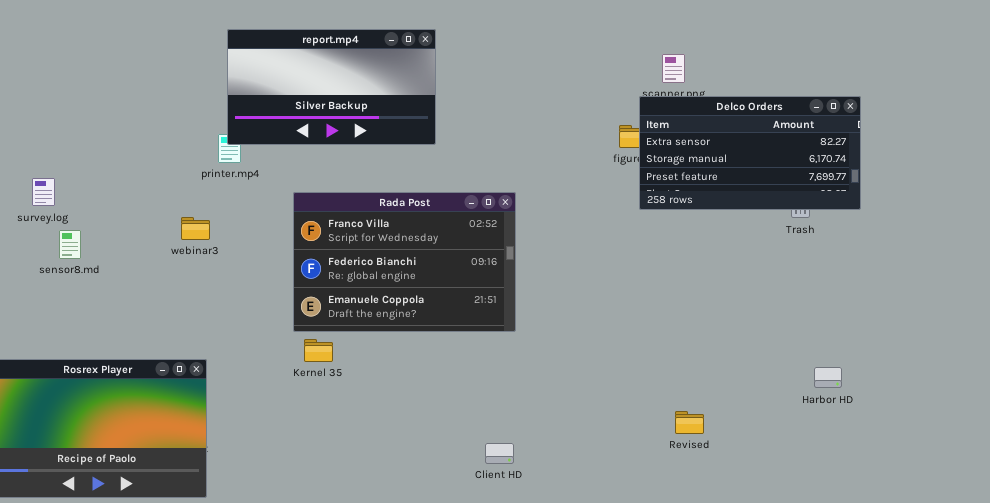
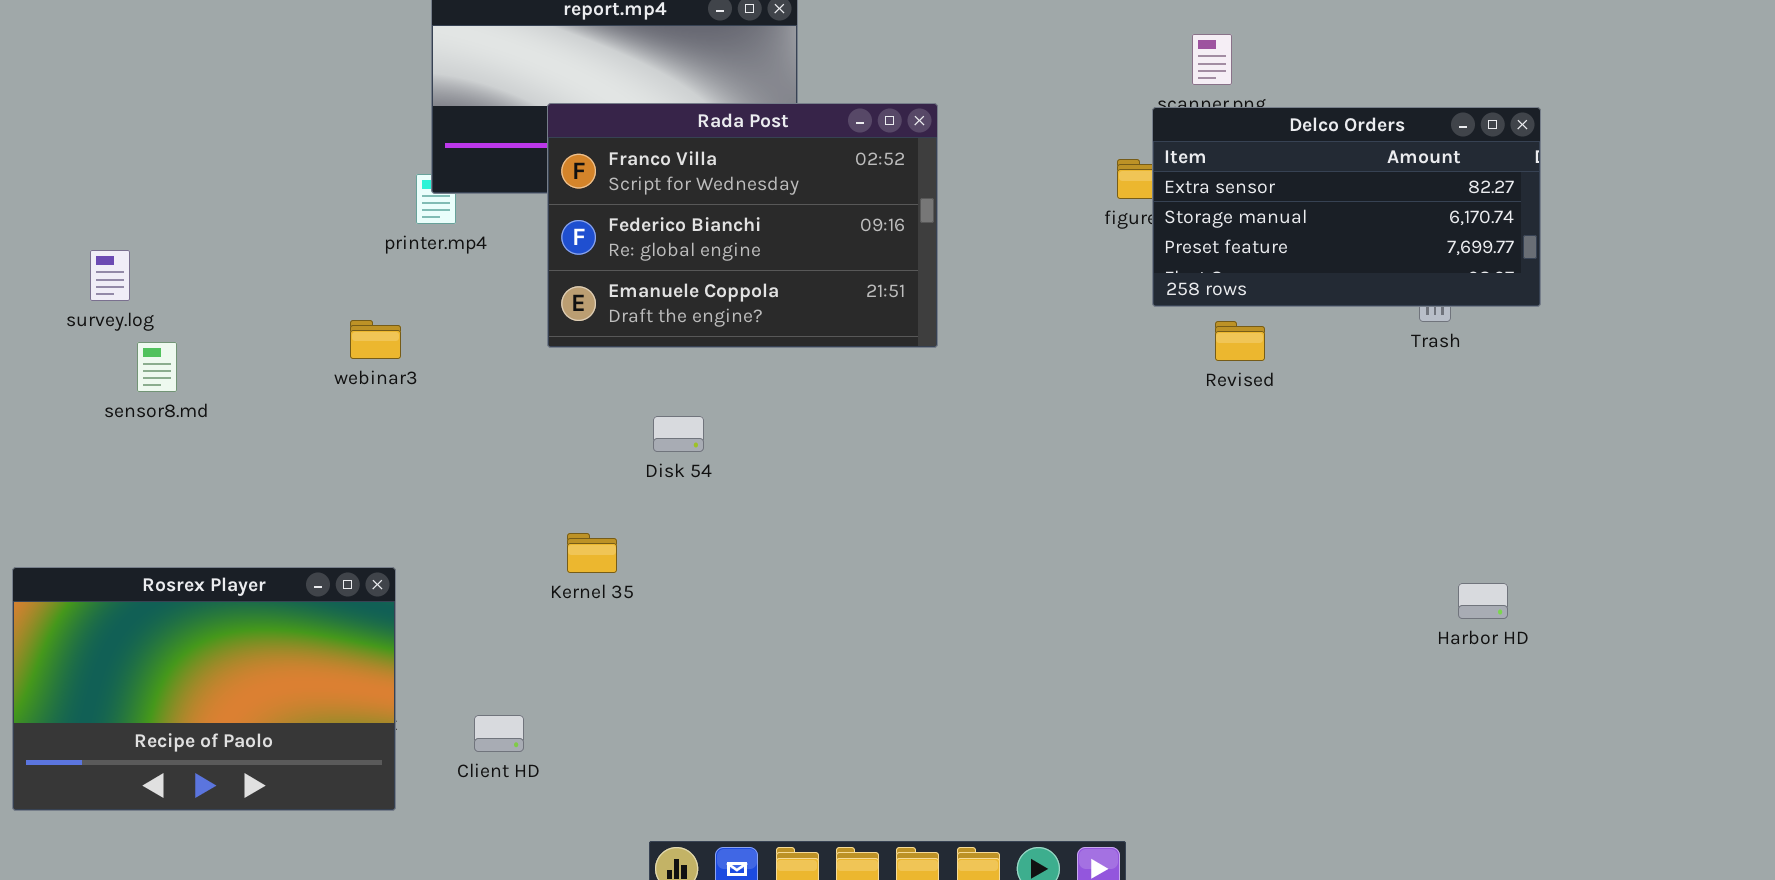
Rada Post: [293,192,516,332] -> [547,103,938,348], moved
Revised: [675,411,704,434] -> [1215,321,1265,361], moved
Client HD: [485,443,514,464] -> [474,715,524,752], moved

